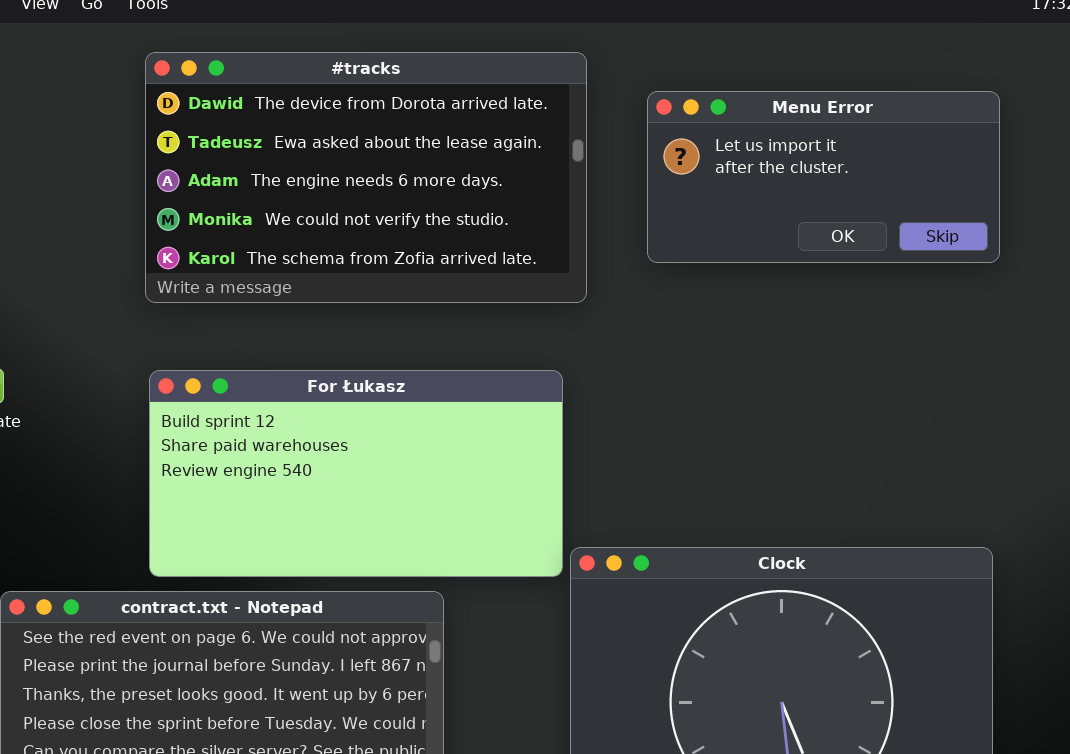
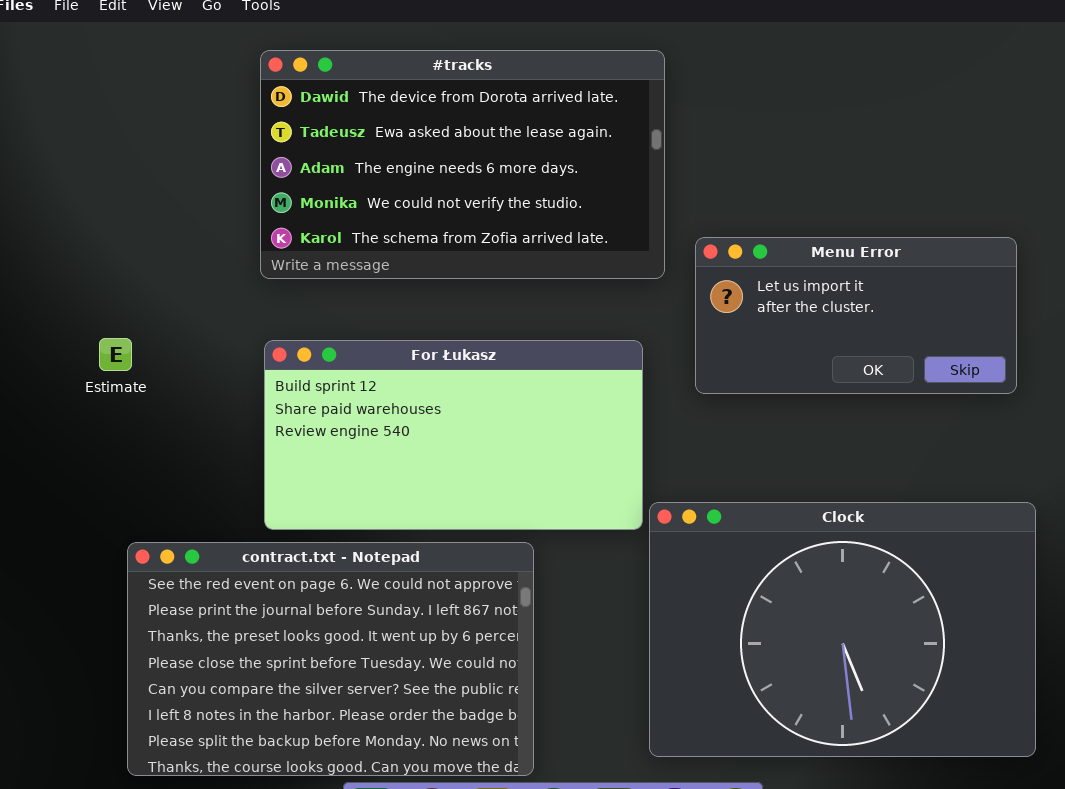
Menu Error: [647,91,1000,263] -> [695,237,1017,394], moved

